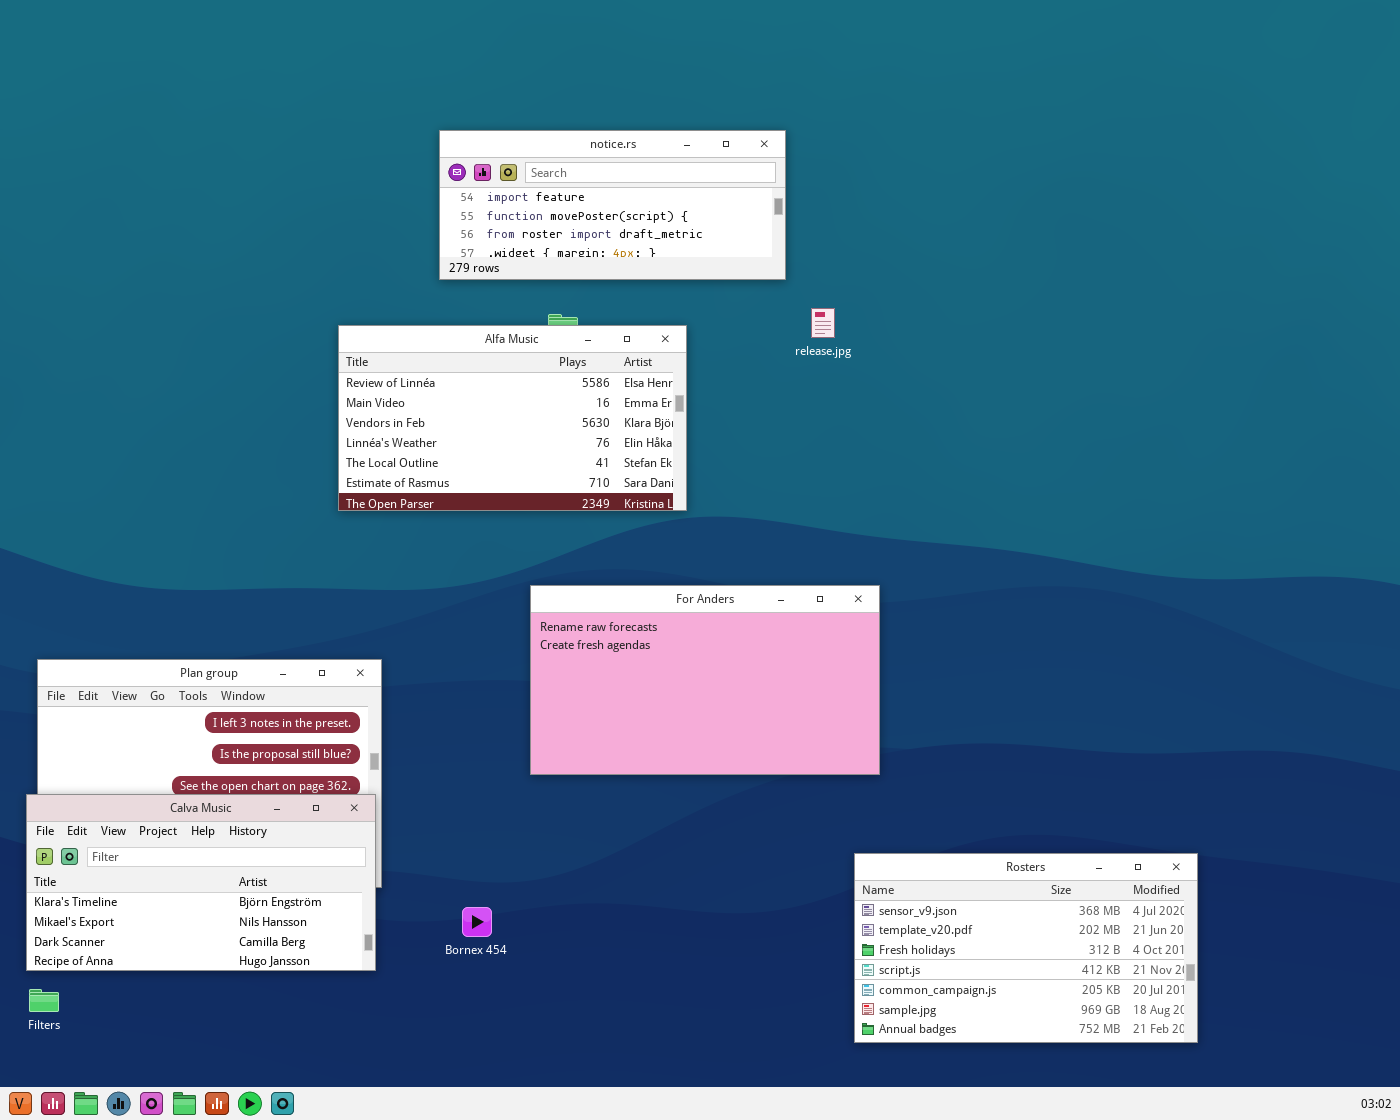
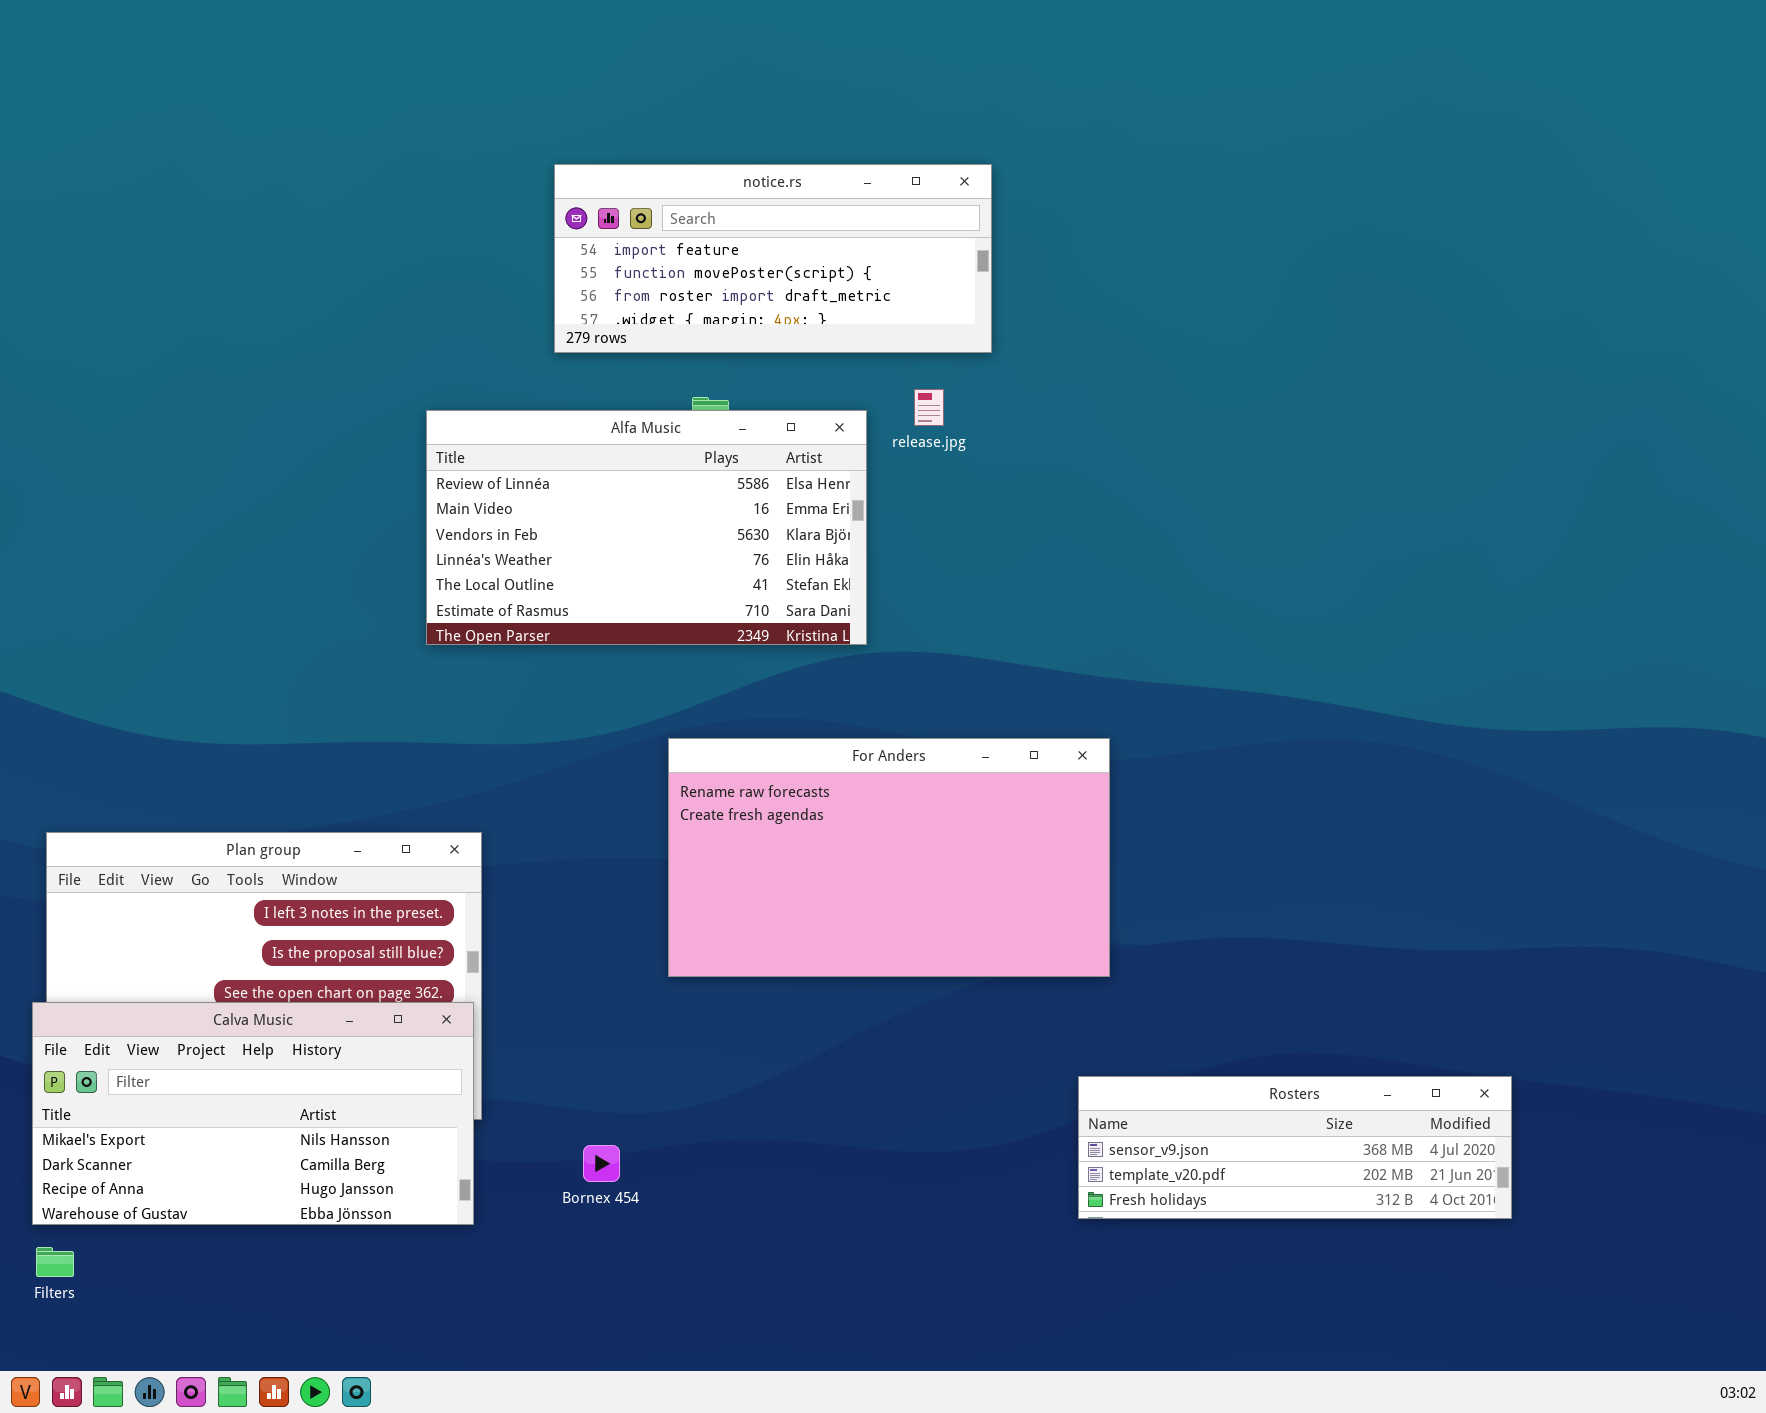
release.jpg: [811,308,835,338] -> [914,389,944,426], moved
Calva Music: [26,794,376,971] -> [32,1002,474,1225], scrolled down 1 row
Rosters: [854,853,1198,1043] -> [1078,1076,1512,1219], resized

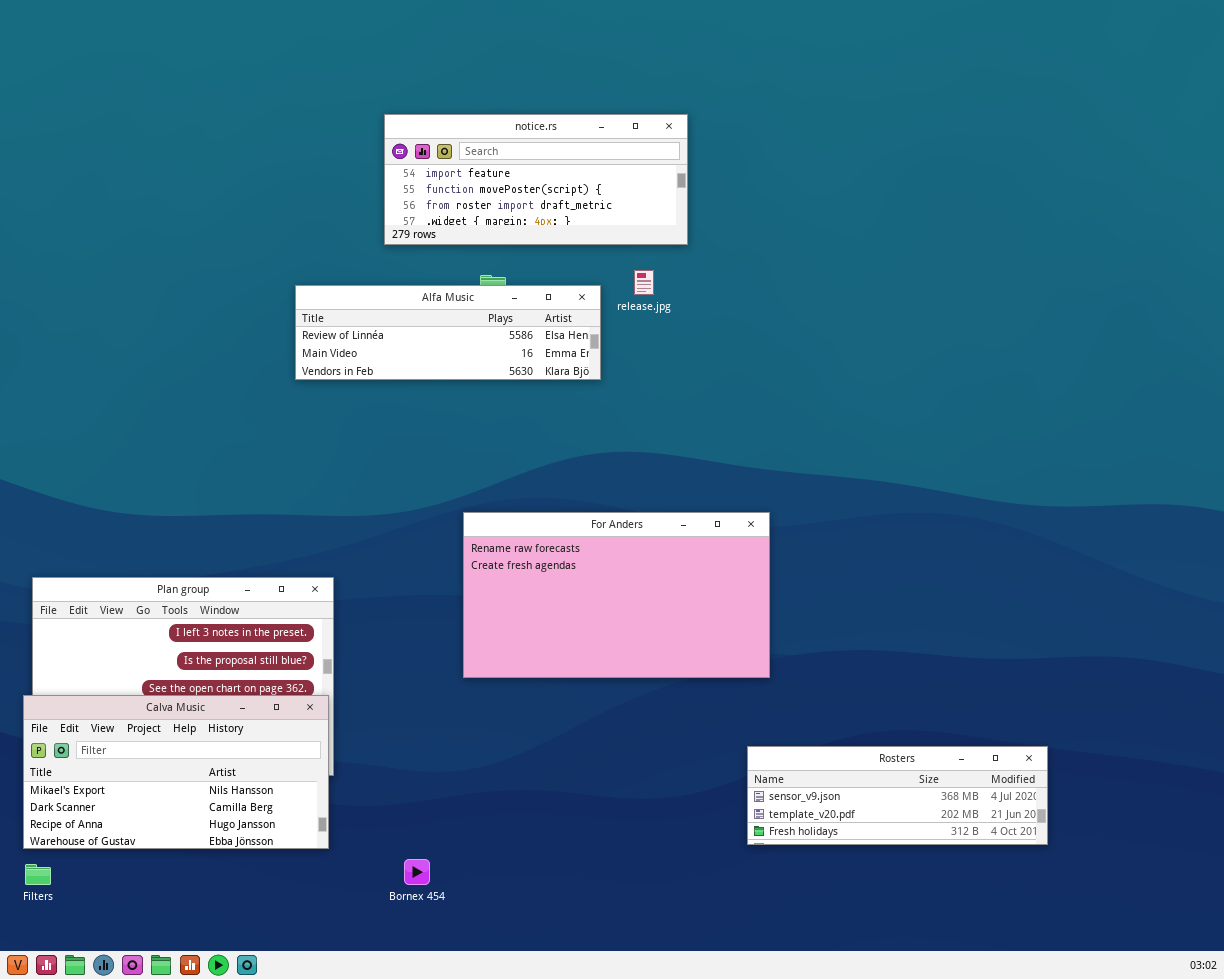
Alfa Music: [426,410,867,645] -> [295,285,601,380], resized
Bornex 454: [583,1145,620,1182] -> [404,859,430,885], moved

